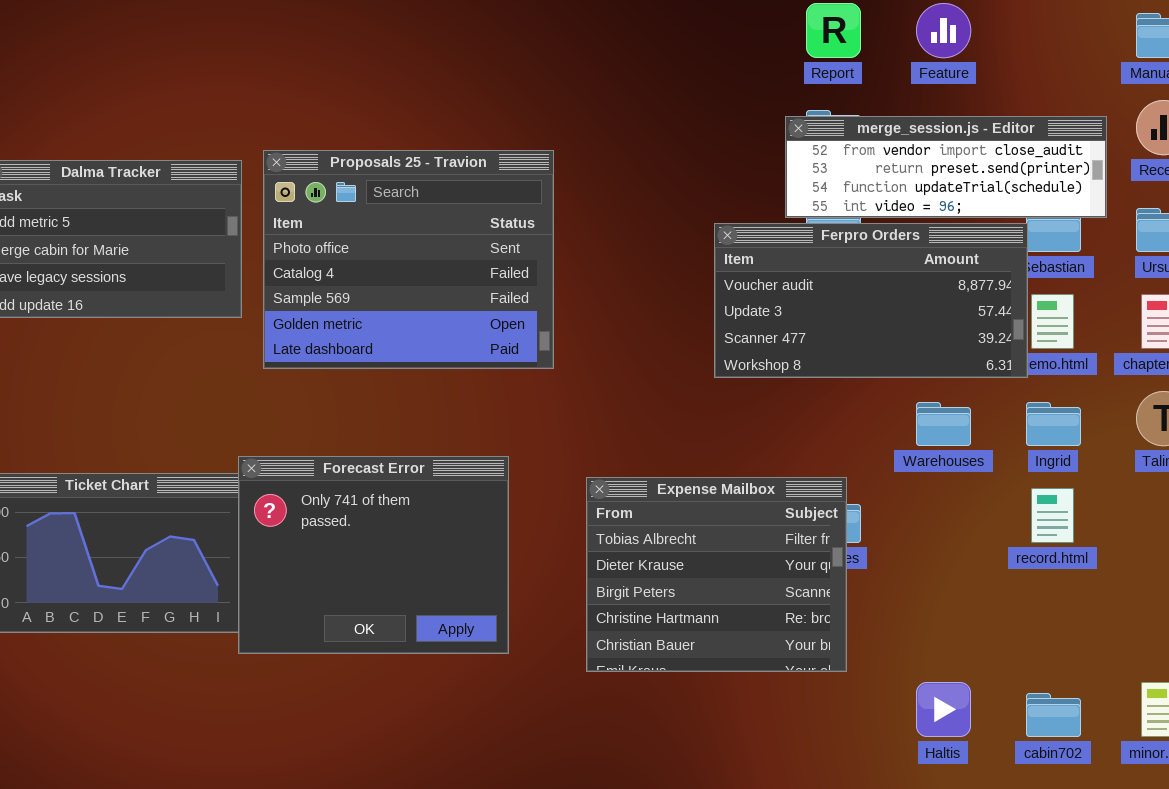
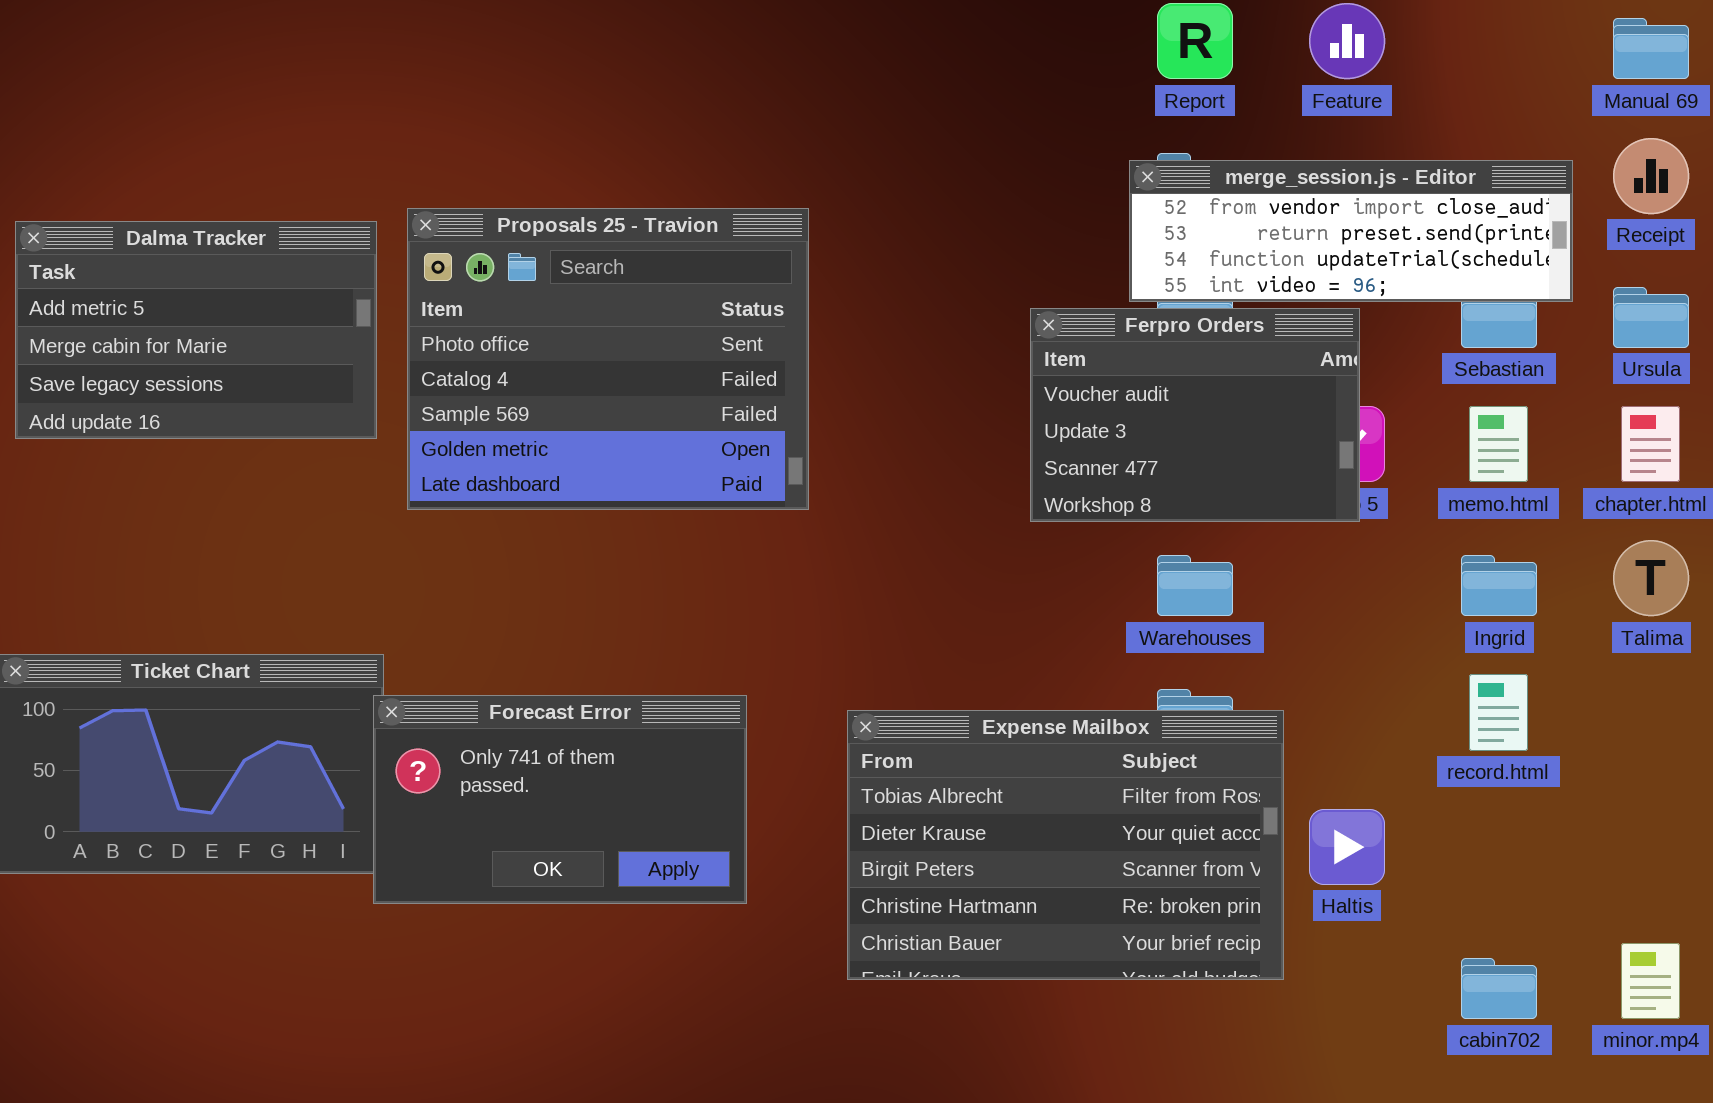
Ferpro Orders: [714,223,1028,378] -> [1030,308,1360,522], resized
Warehouses: [916,402,971,446] -> [1157,555,1233,616], moved
Forecast Error: [238,456,509,654] -> [373,695,747,904], resized
Expense Mailbox: [586,477,847,672] -> [847,710,1284,980], moved, resized
Haltis: [916,682,971,737] -> [1309,809,1385,885], moved

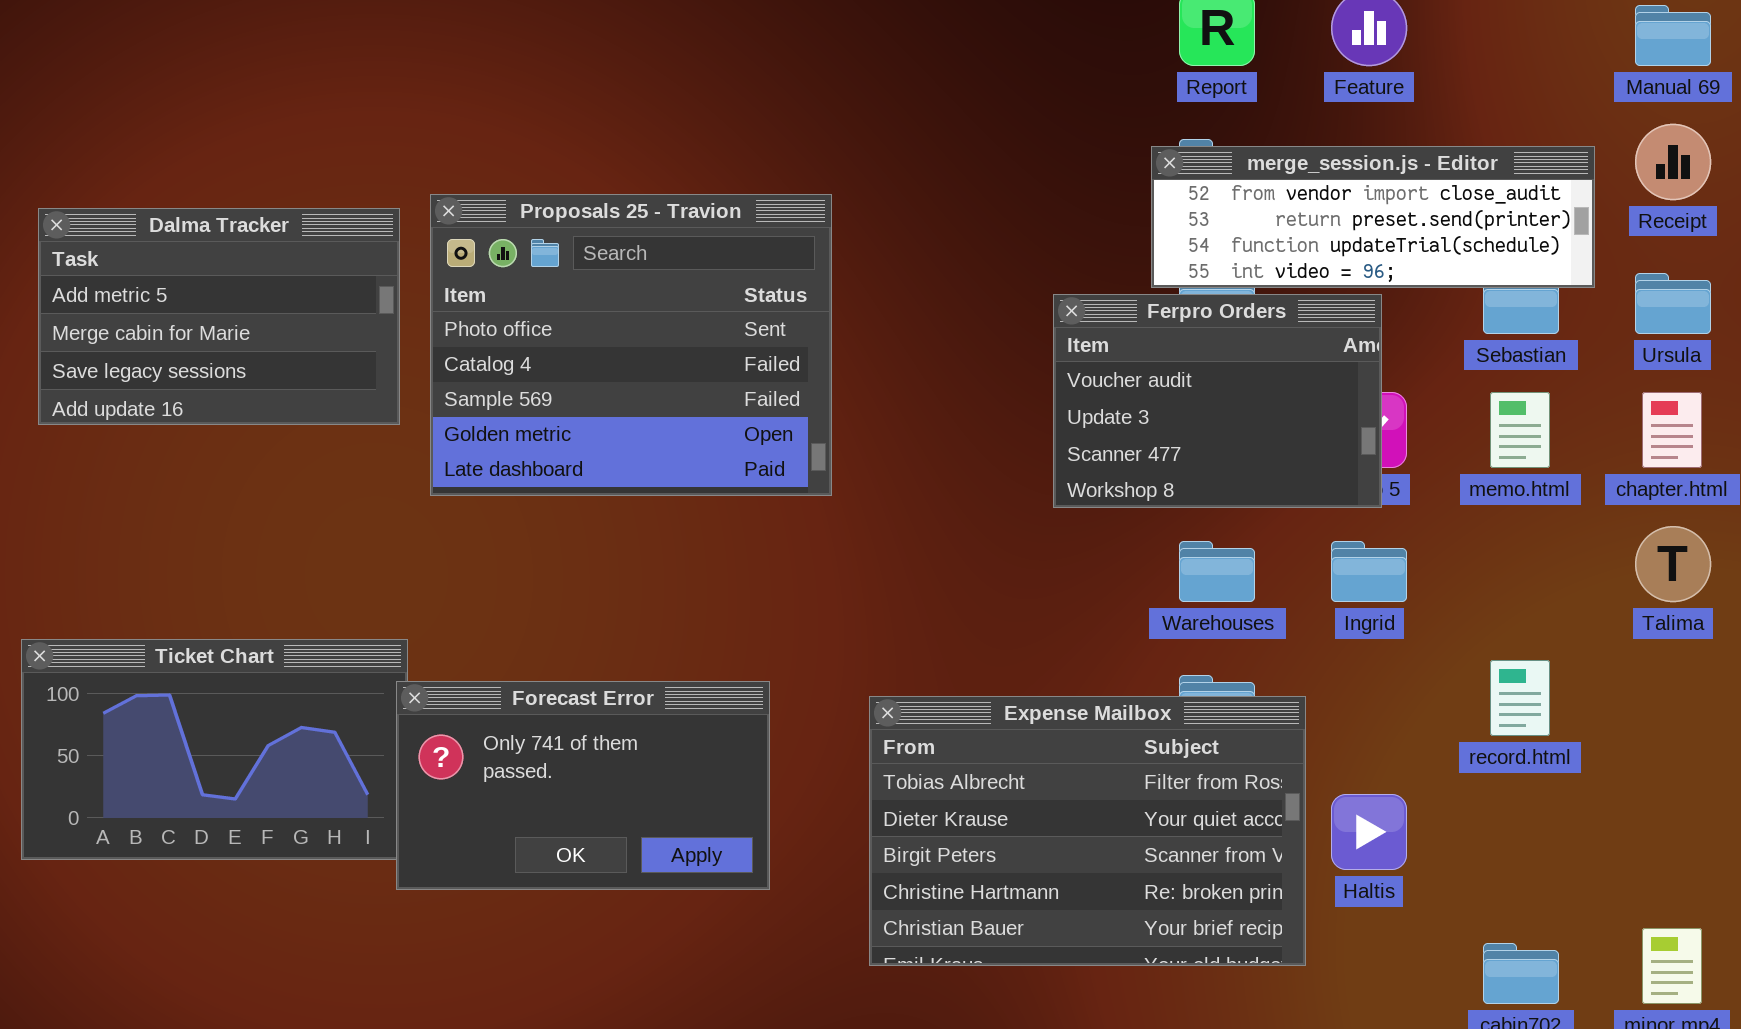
Ingrid: [1461,555,1537,616] -> [1331,541,1407,602], moved

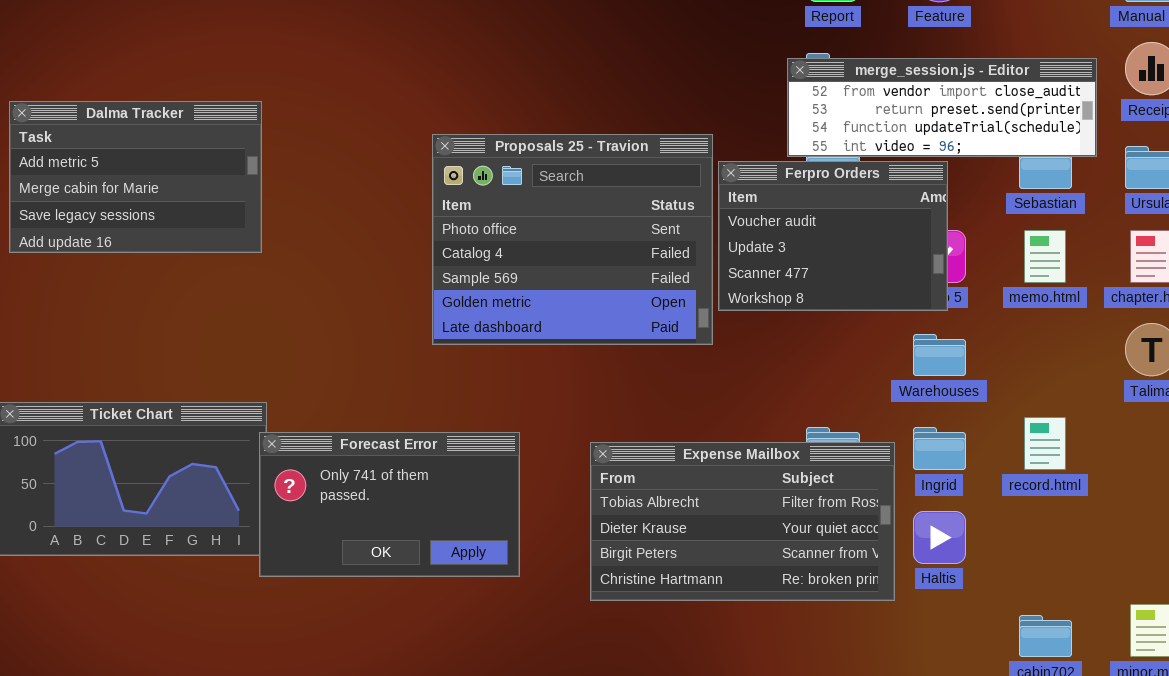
Proposals 25 - Travion: [430,194,832,496] -> [432,134,713,345], moved
Warehouses: [1179,541,1255,602] -> [913,334,966,376], moved
Ingrid: [1331,541,1407,602] -> [913,427,966,470], moved
Expense Mailbox: [869,696,1306,966] -> [590,442,895,601], resized

